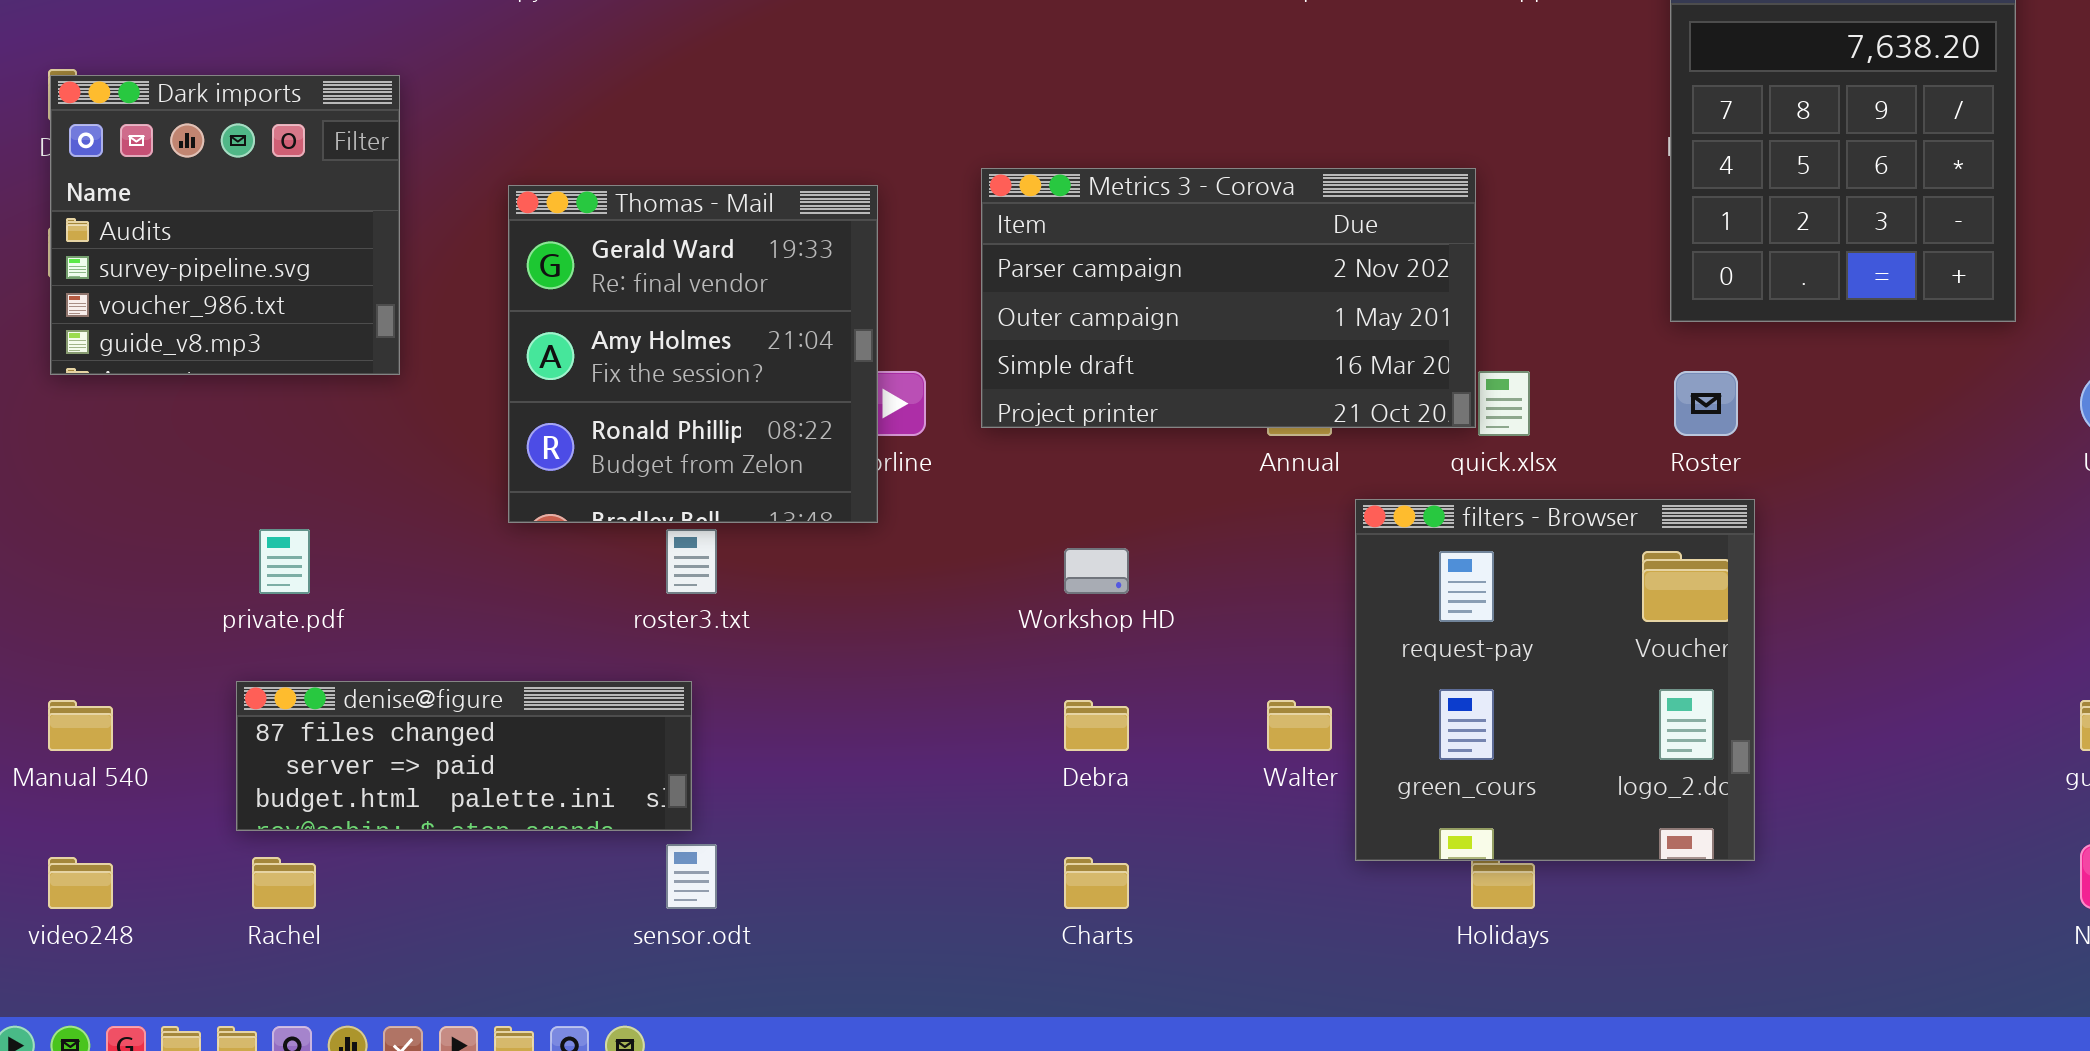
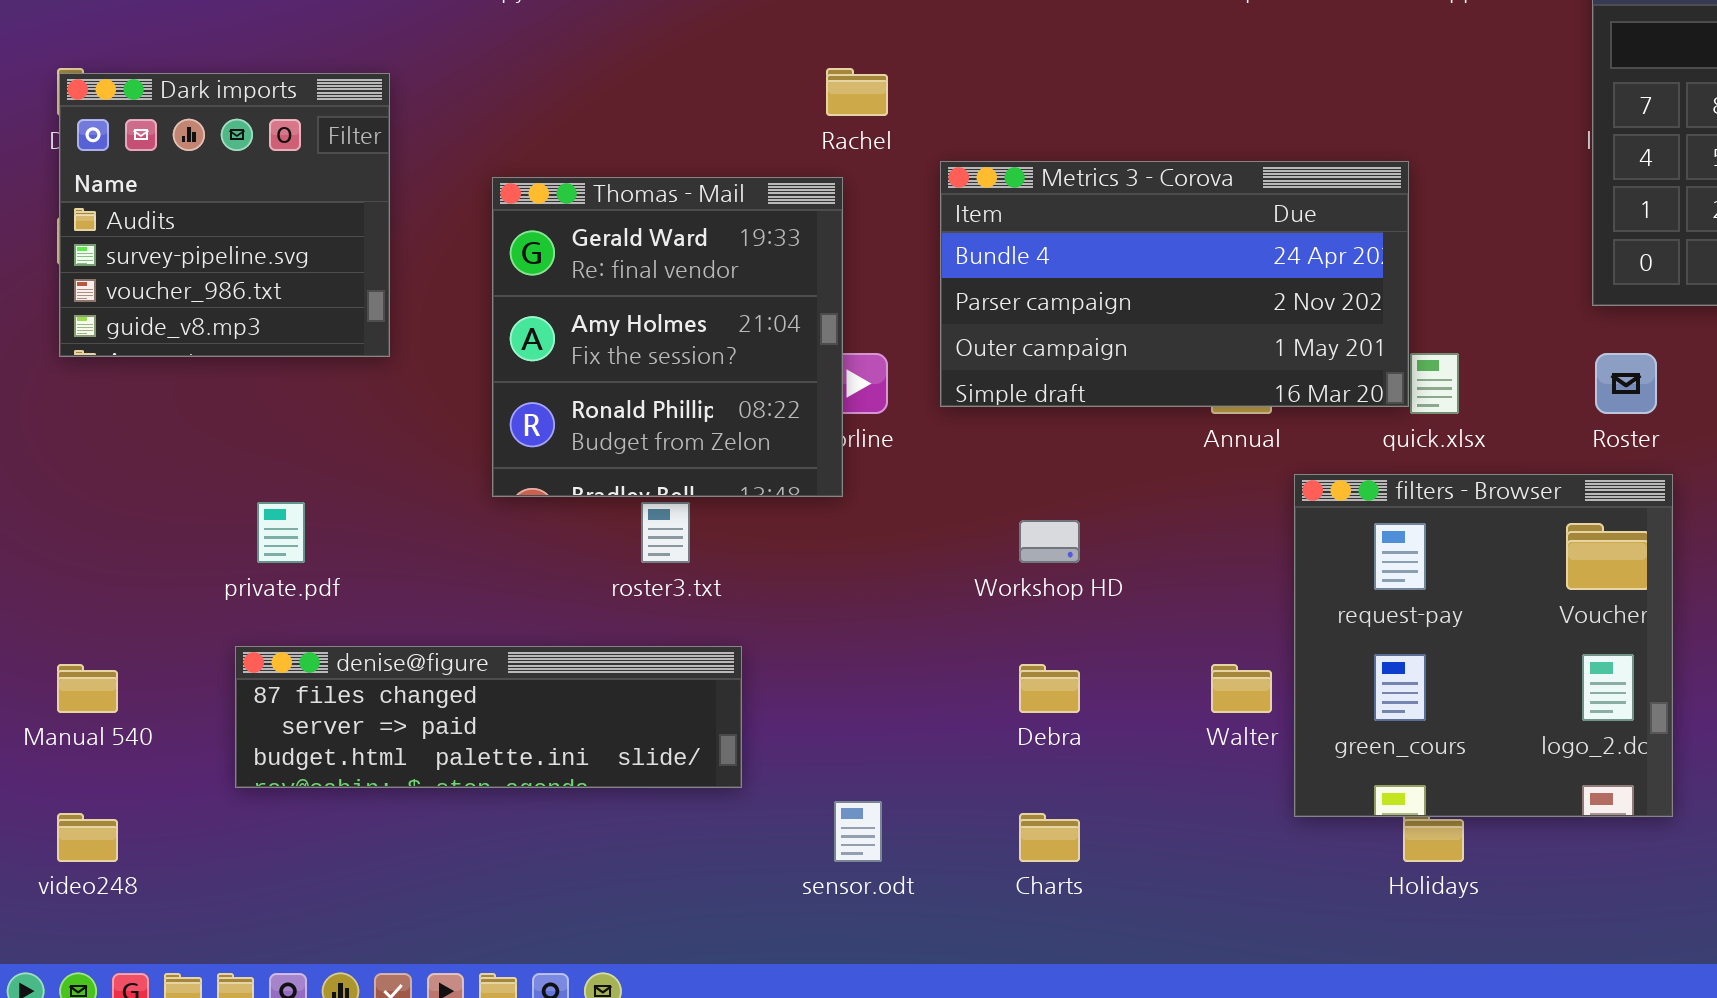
Metrics 3 - Corova: [981,168,1476,428] -> [940,161,1409,407], scrolled up 1 row
denise@figure: [236,681,692,831] -> [235,646,742,788], resized
sensor.odt: [666,844,717,909] -> [834,801,882,862], moved
Rachel: [252,857,316,909] -> [826,68,888,116], moved

